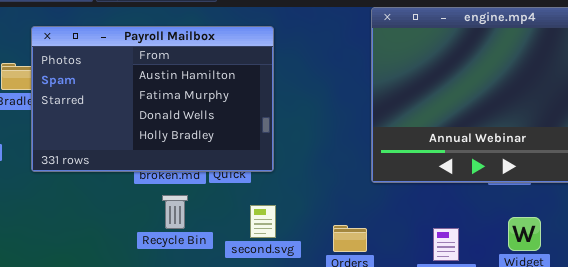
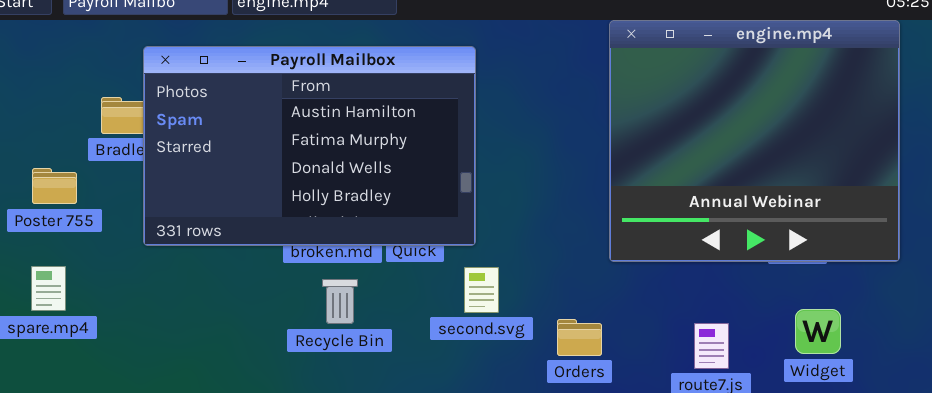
second.svg: [250,205,276,238] -> [464,267,499,313], moved

